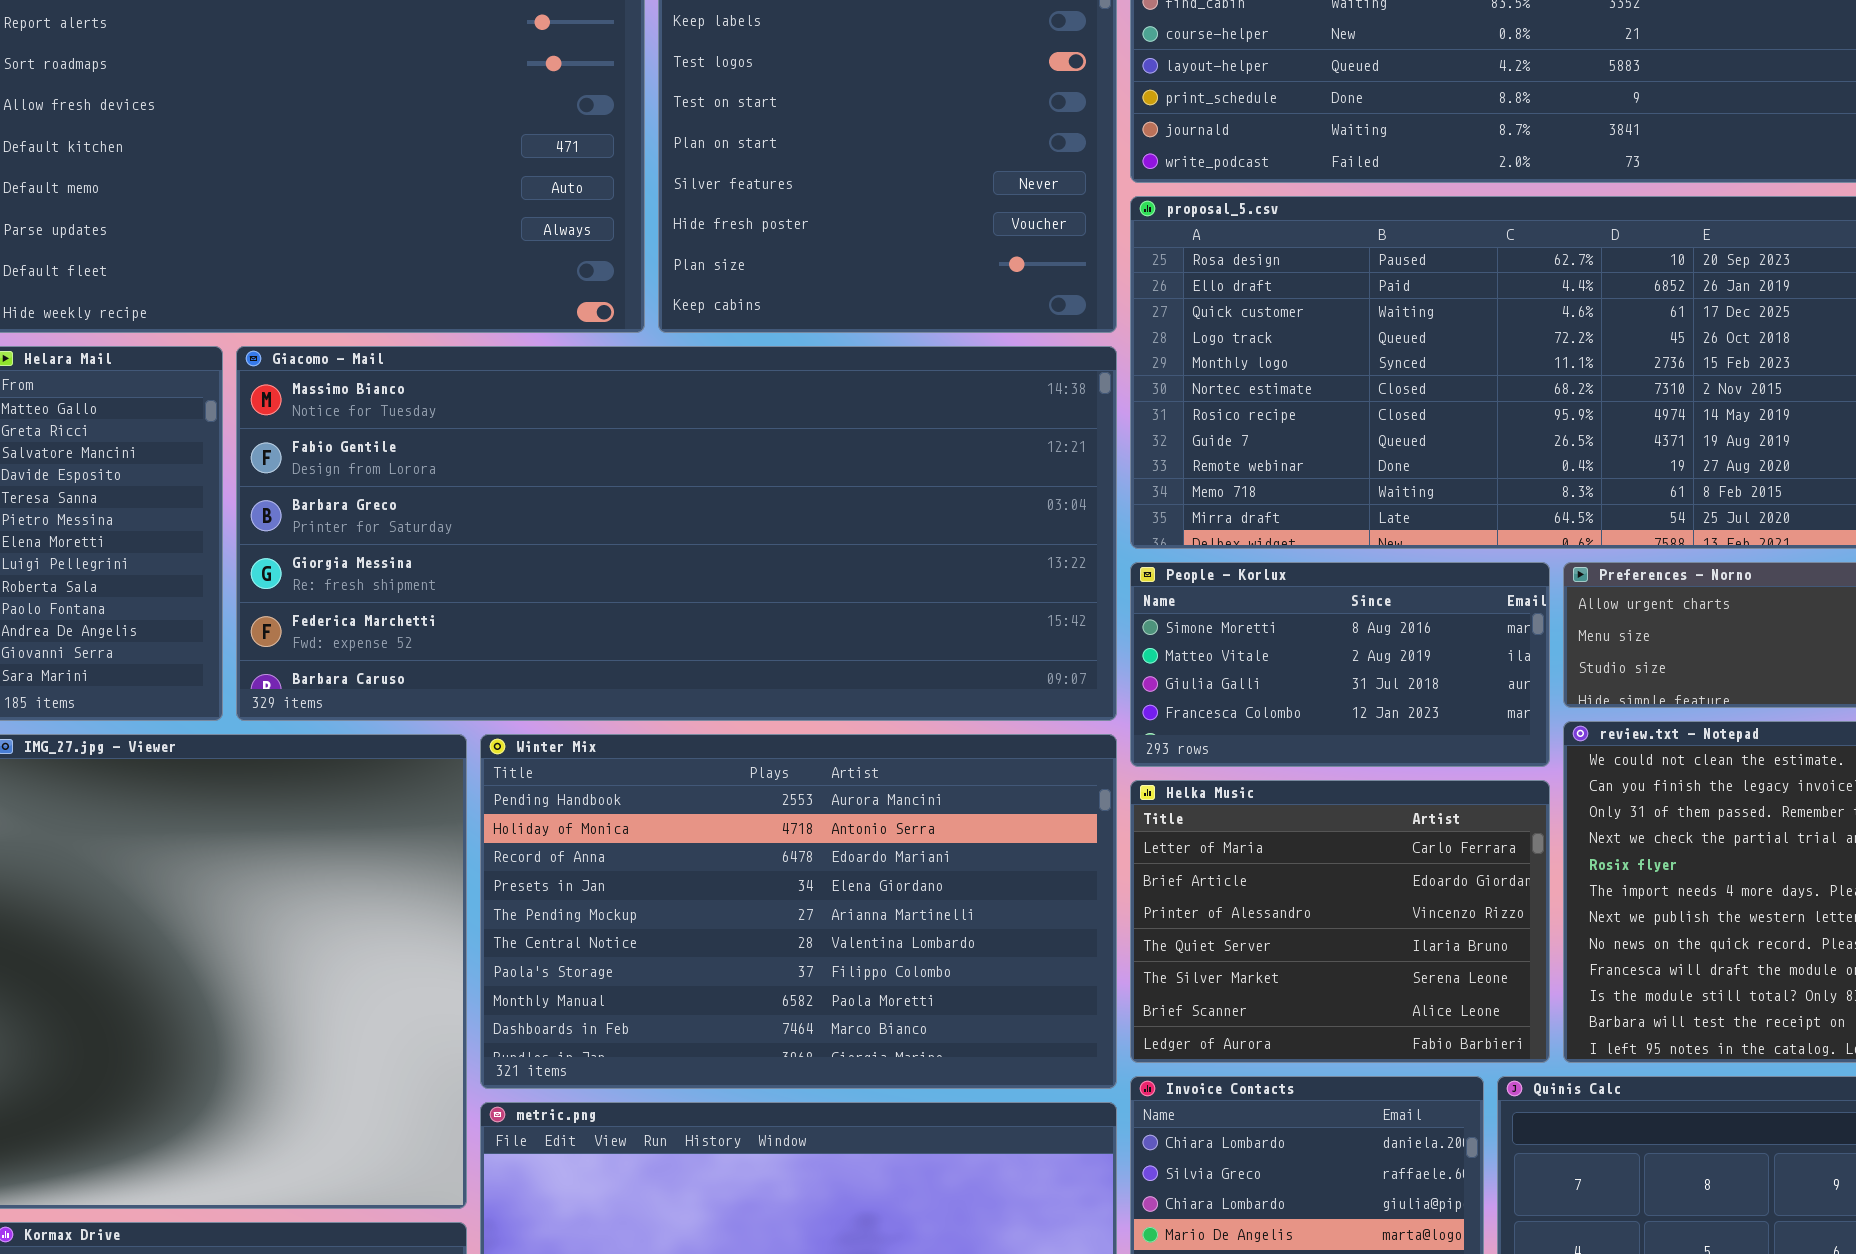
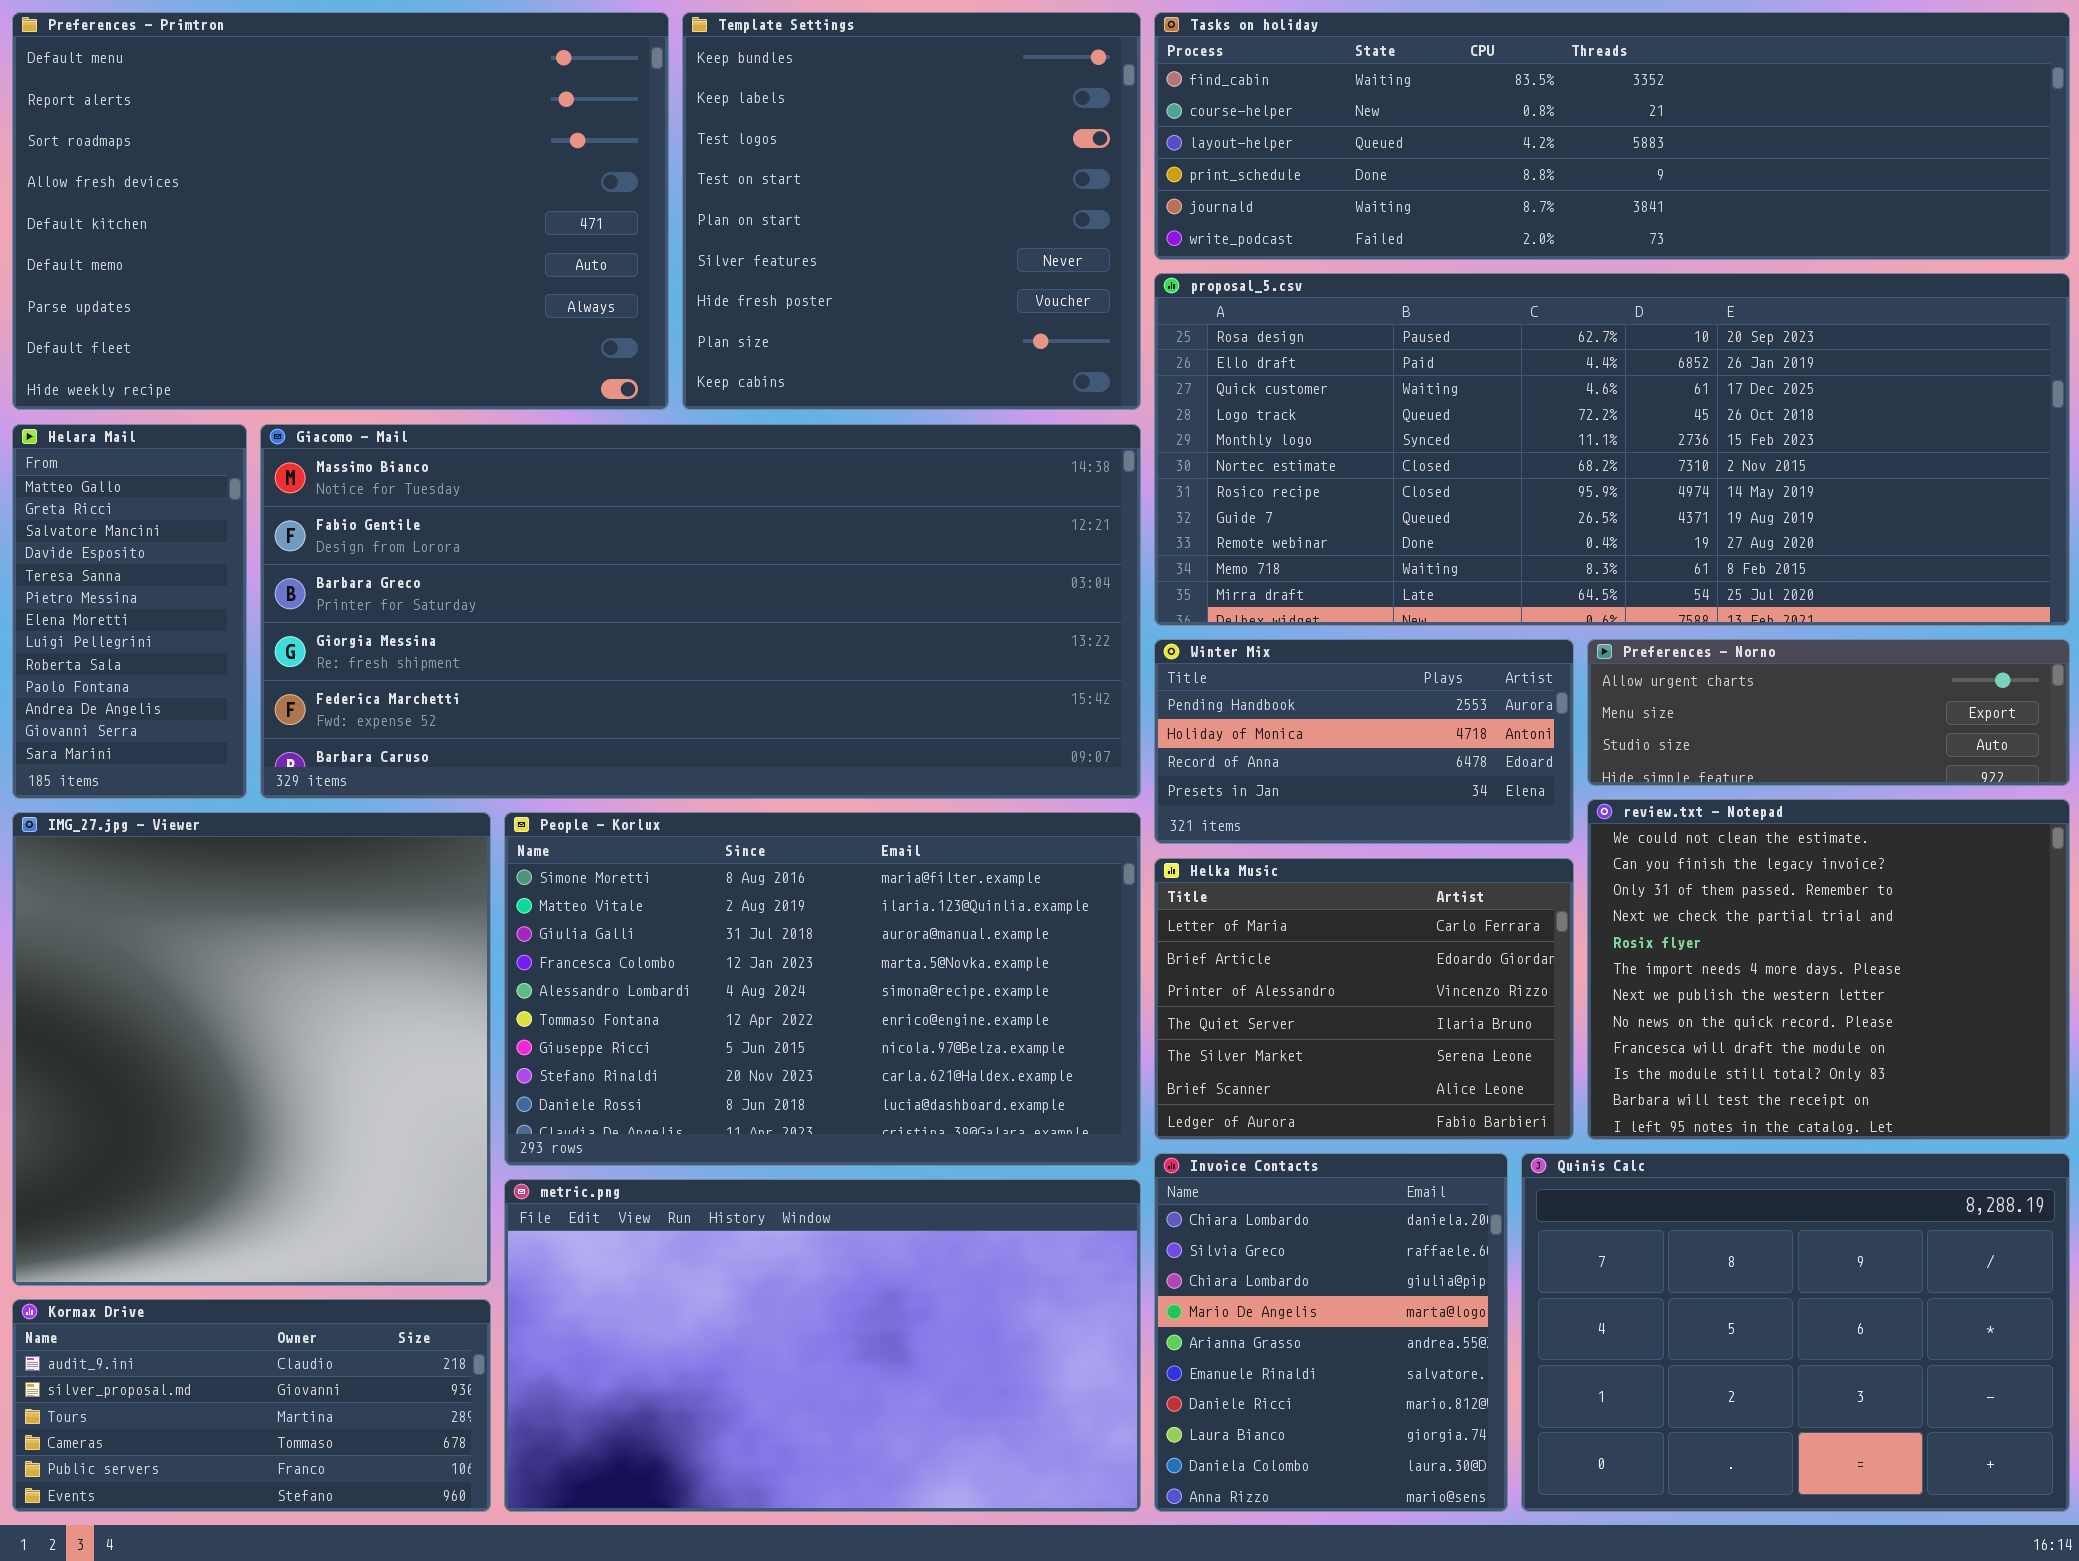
People - Korlux: [1130,562,1550,767] -> [504,812,1141,1166], moved, resized
Winter Mix: [480,734,1117,1089] -> [1154,639,1574,844], moved, resized

